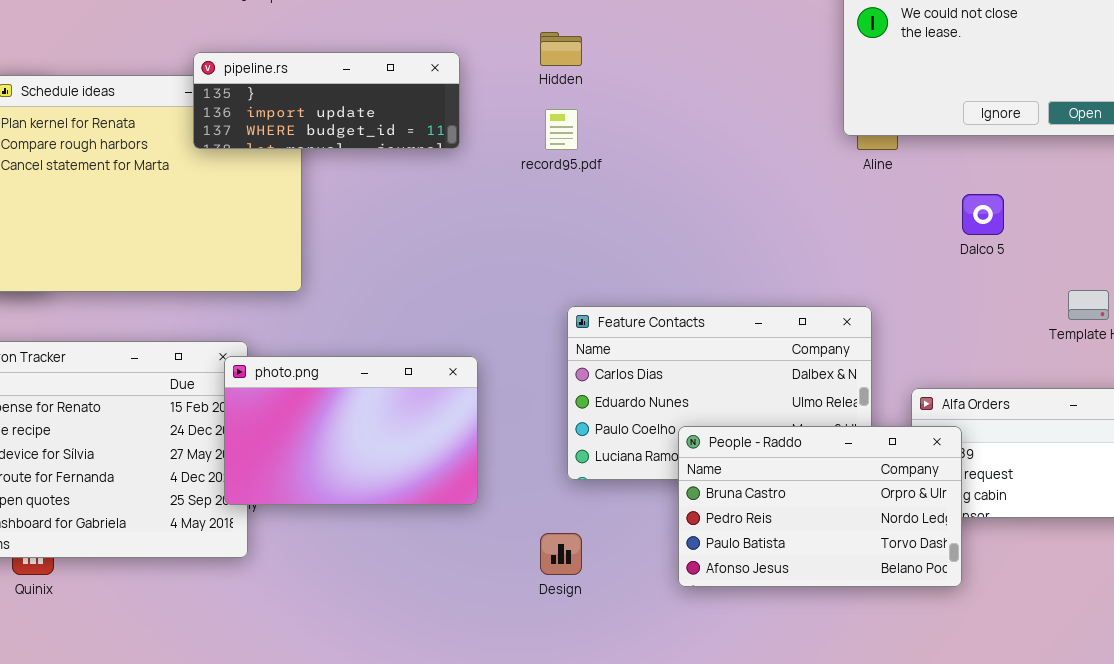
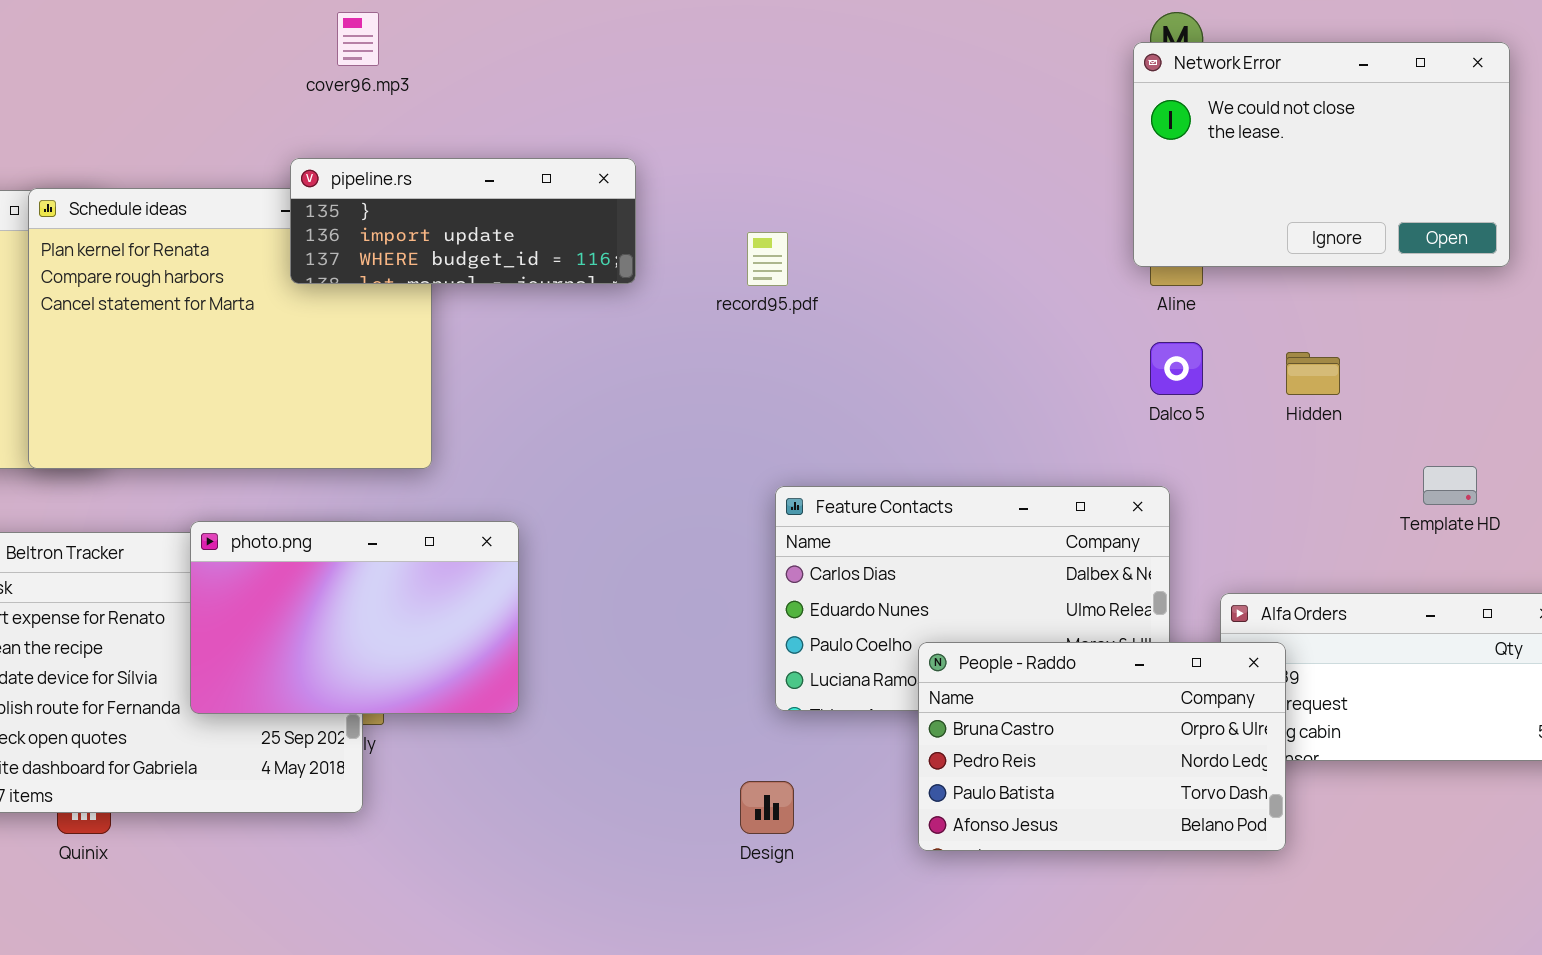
Hidden: [540,32,582,66] -> [1286,352,1340,395], moved
Dalco 5: [962,194,1004,235] -> [1150,342,1203,395], moved
photo.png: [224,356,478,505] -> [190,521,519,714], moved

